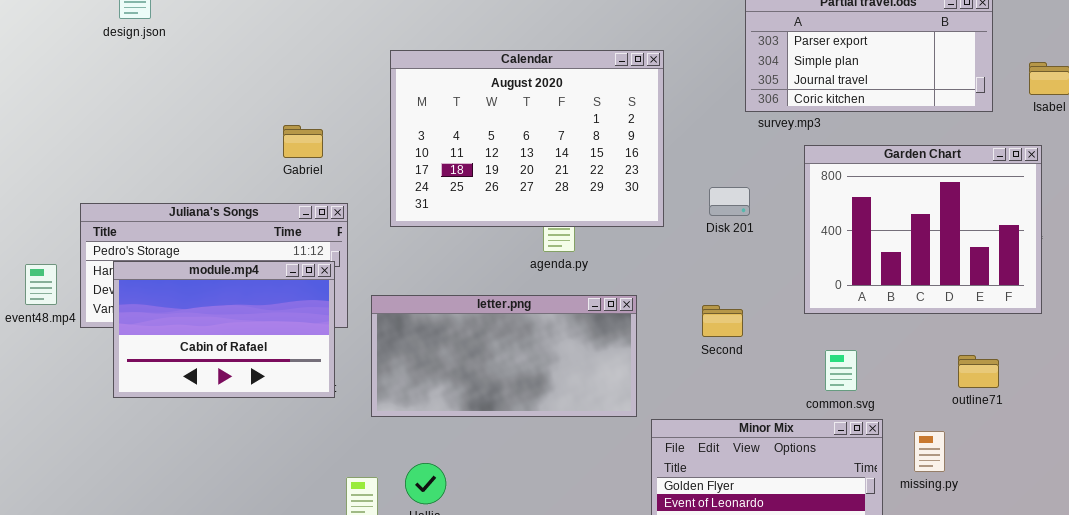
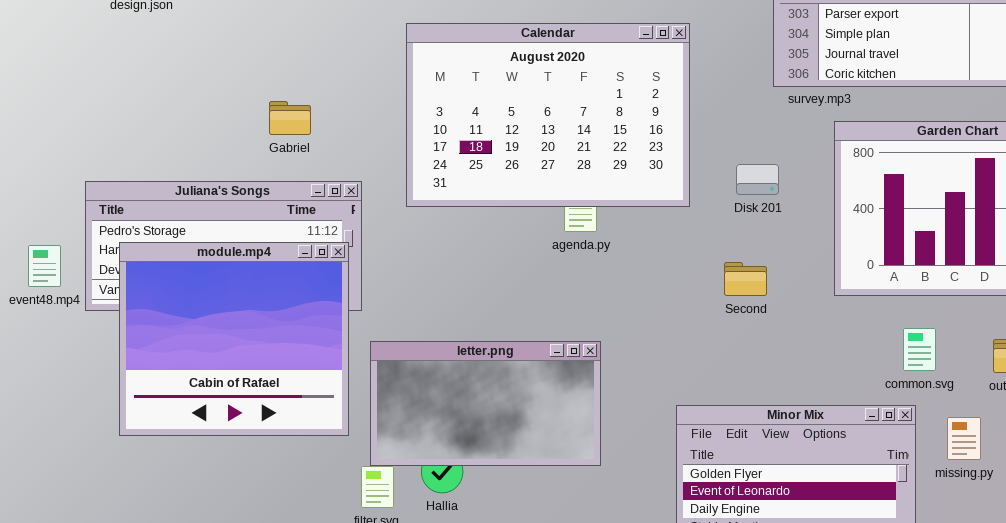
Gabriel: [283,125,323,158] -> [269,101,311,135], moved
module.mp4: [113,261,335,398] -> [119,242,349,436], resized
letter.png: [371,295,637,417] -> [370,341,601,466], moved, resized
Second: [702,305,743,337] -> [724,262,767,296], moved
common.svg: [825,350,857,391] -> [903,328,936,371], moved

